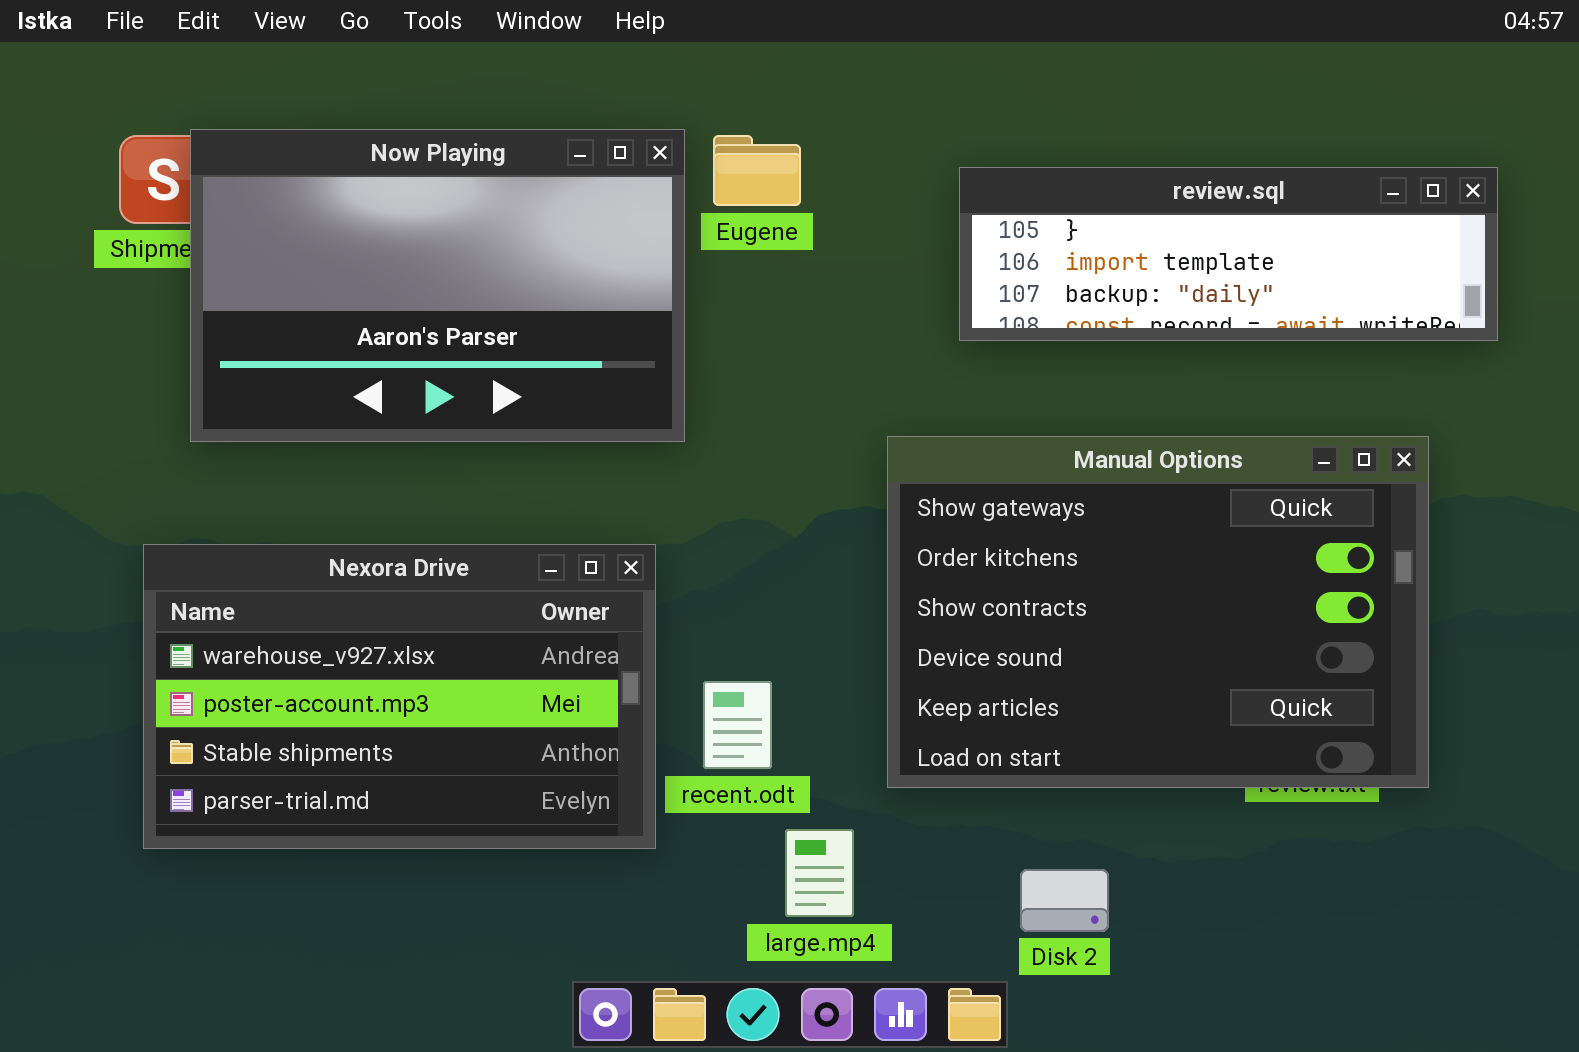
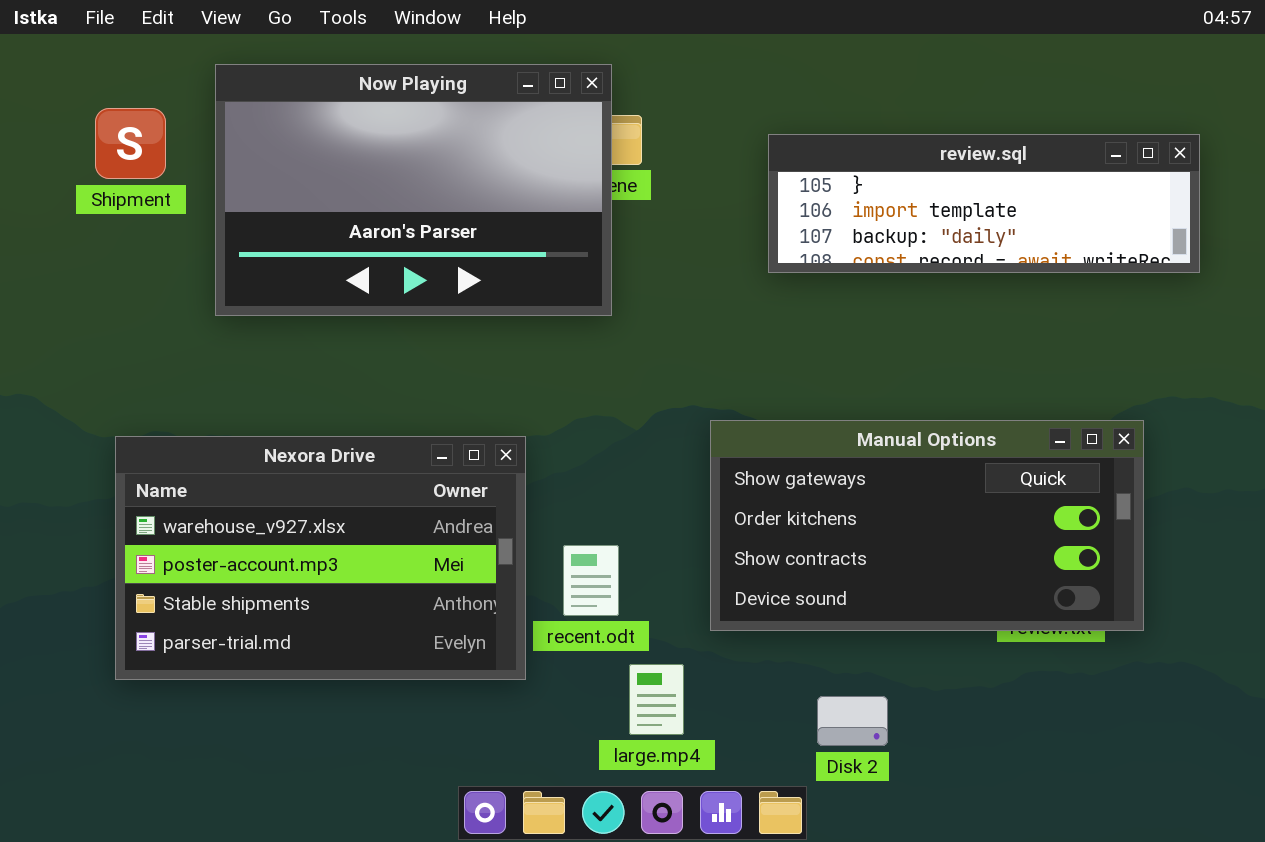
Now Playing: [190,129,685,442] -> [215,64,612,316], moved
Manual Options: [887,436,1429,788] -> [710,420,1144,631], resized

